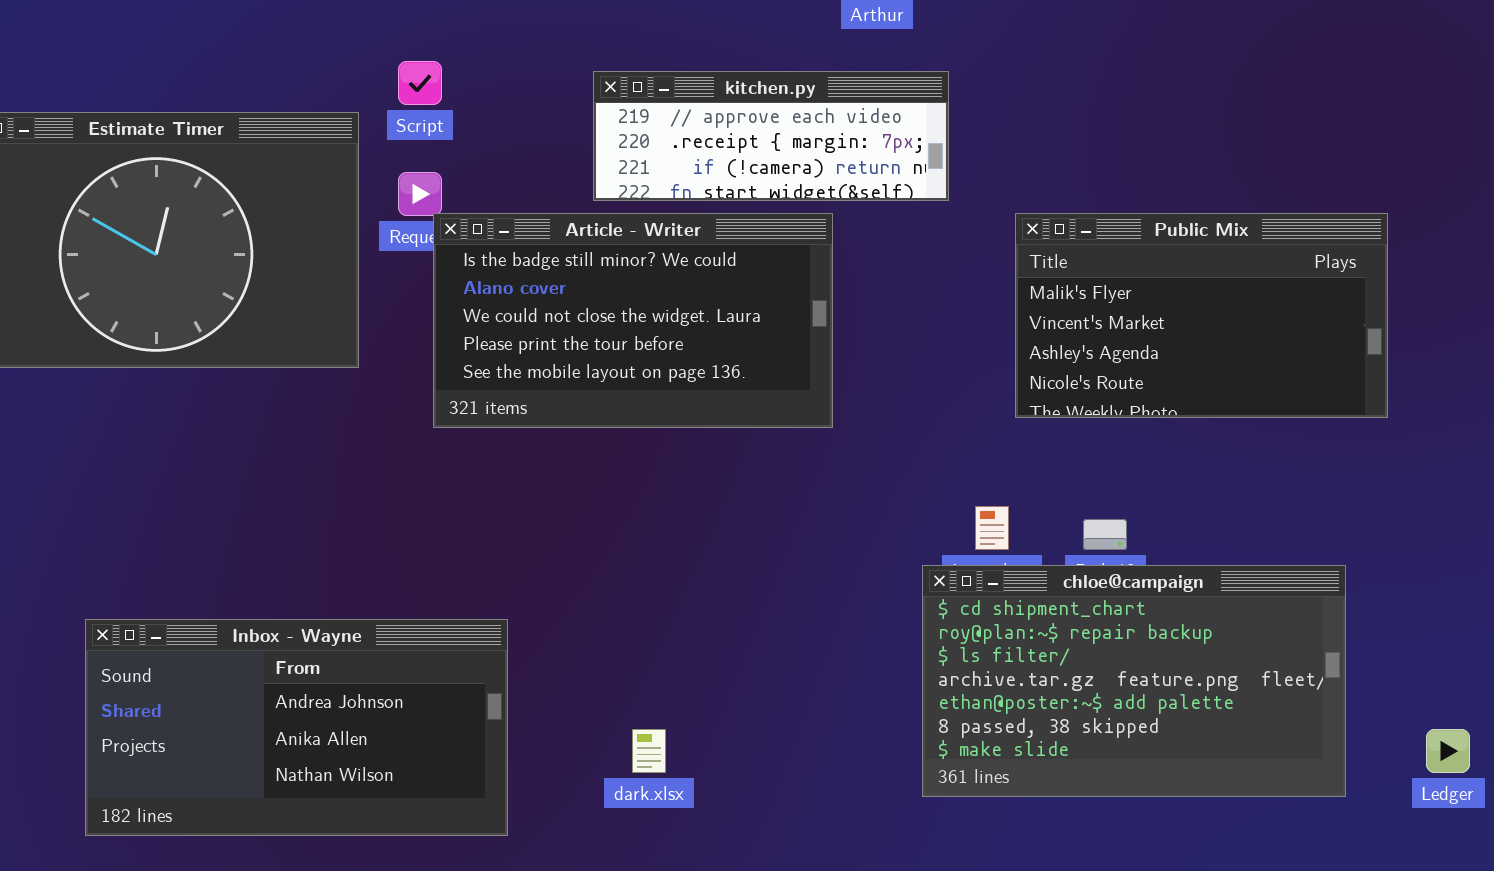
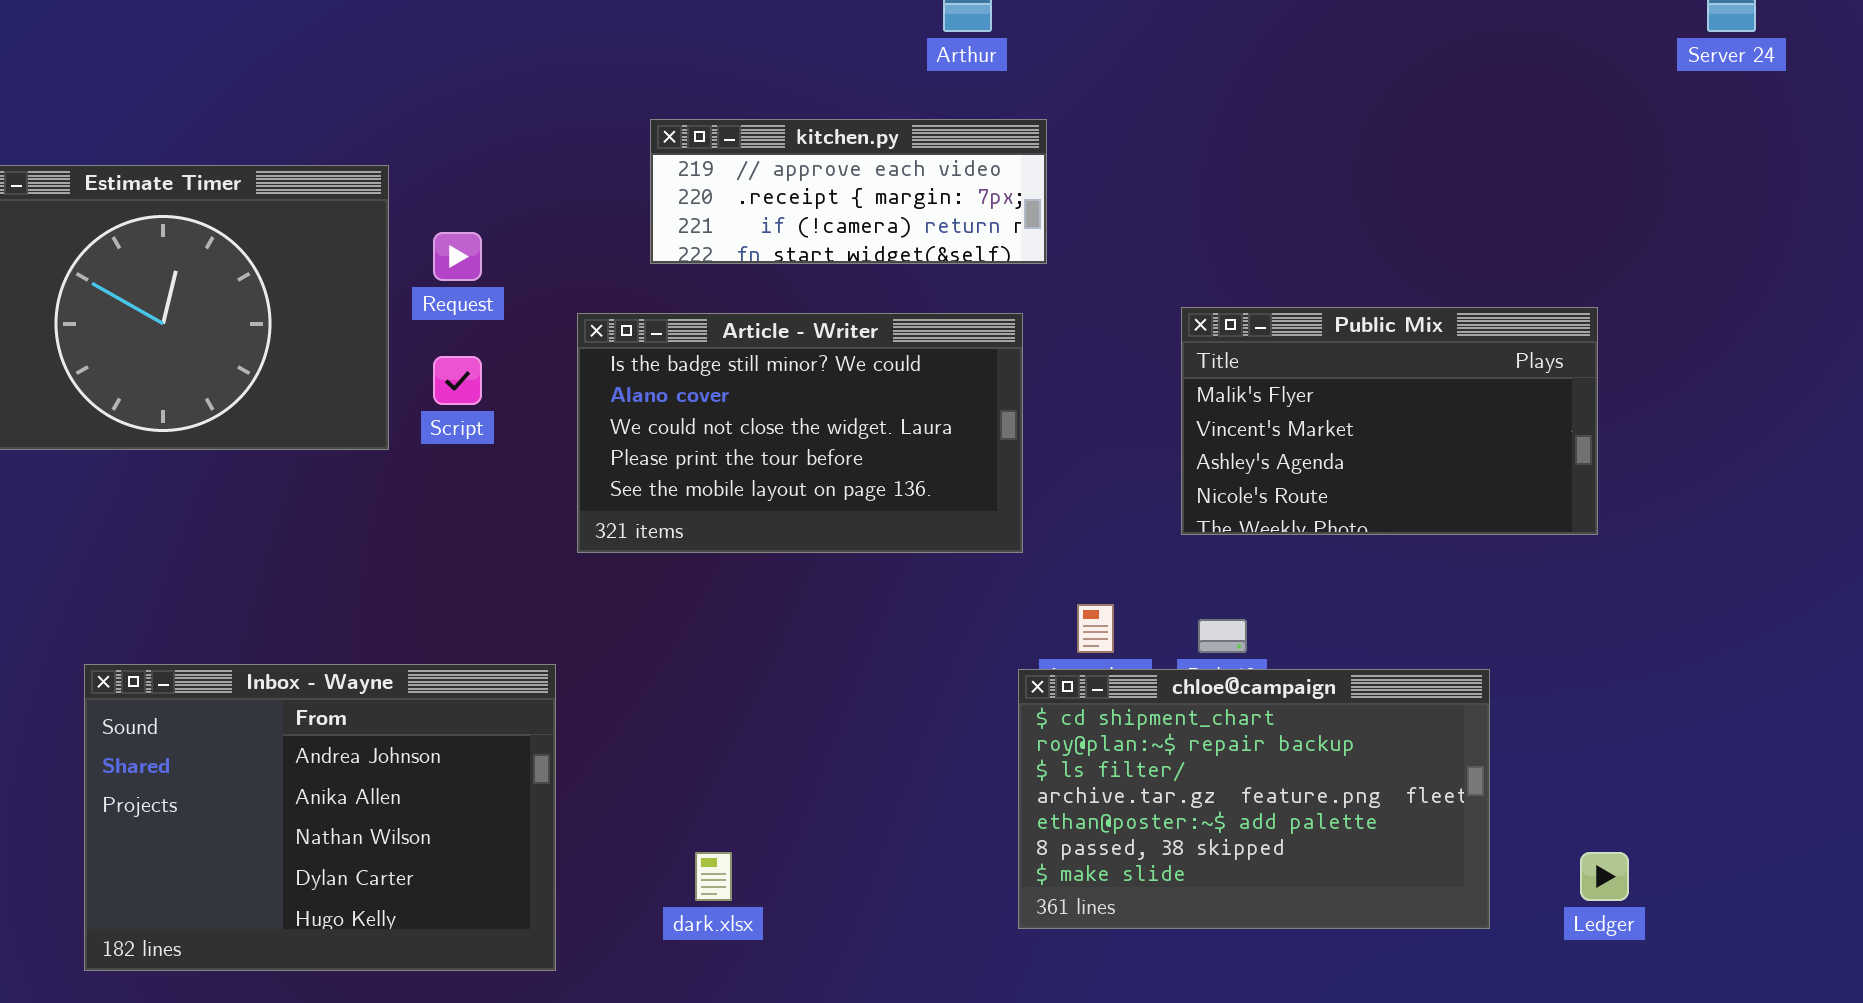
Script: [398,61,442,105] -> [433,356,482,405], moved
Article - Writer: [433,213,833,428] -> [577,313,1023,553], moved
Public Mix: [1015,213,1388,418] -> [1181,307,1598,535], moved
Inbox - Wayne: [85,619,508,836] -> [84,664,556,971], resized

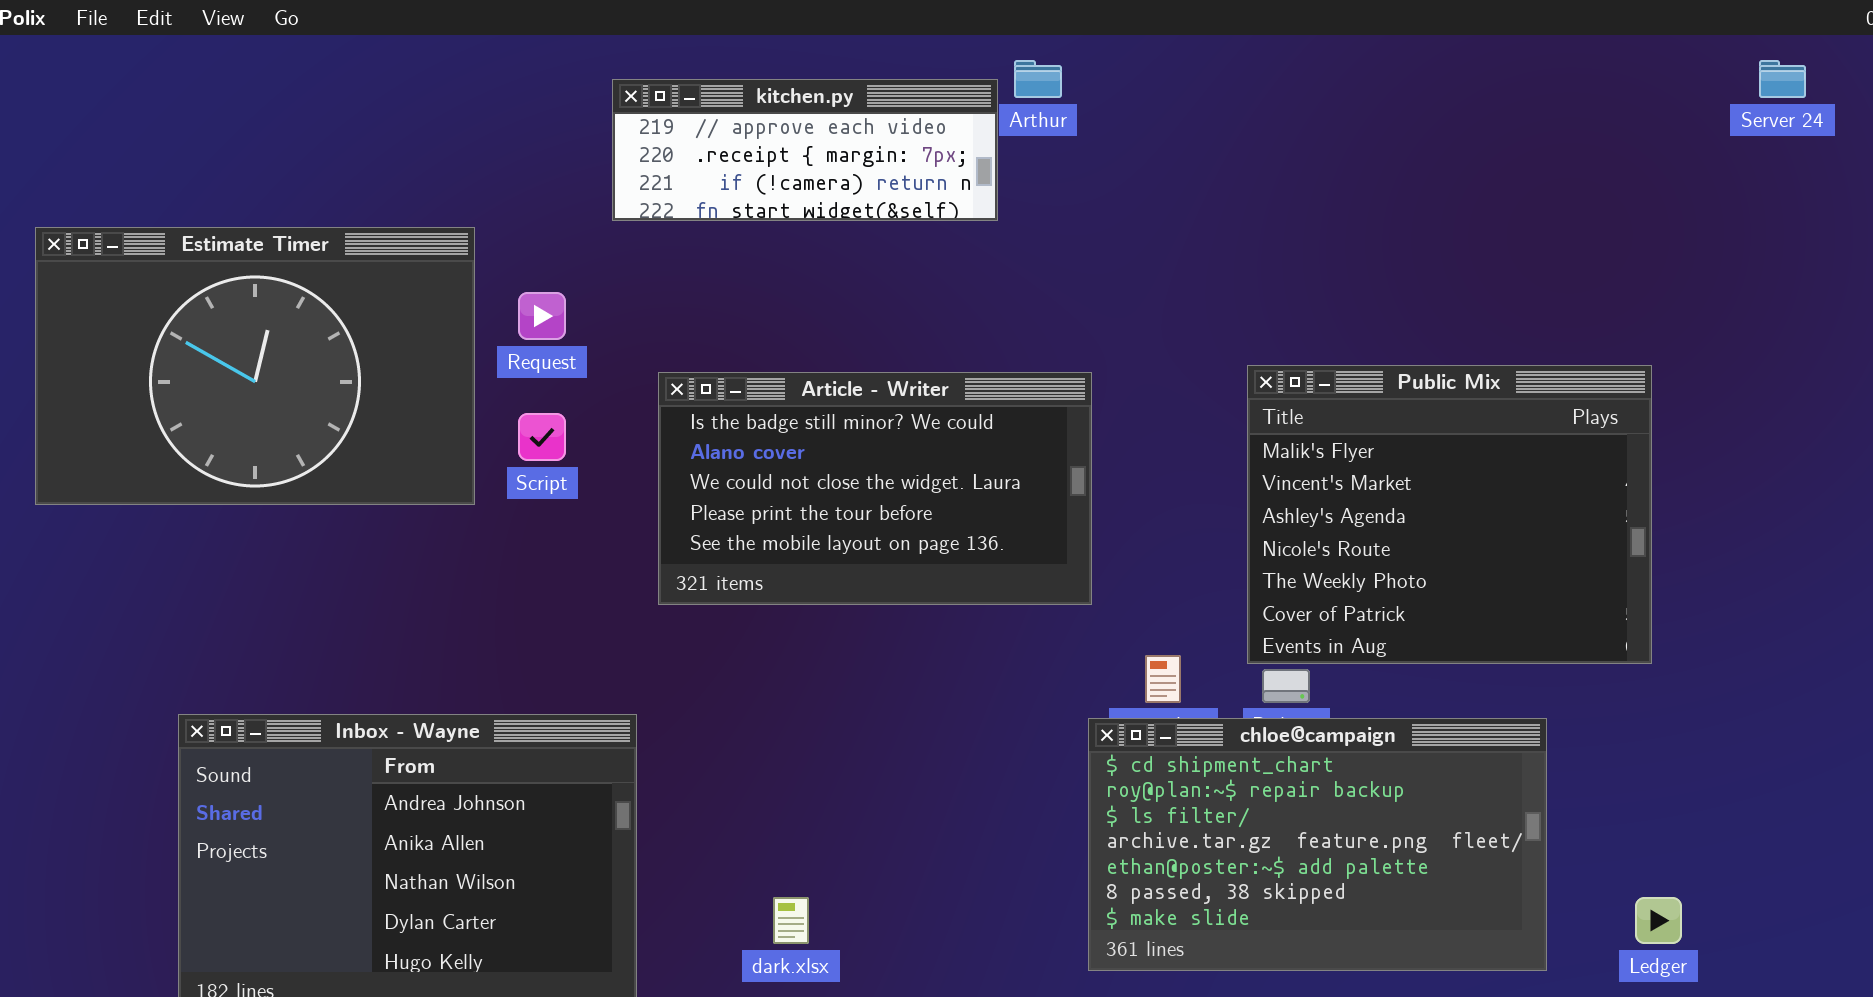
kitchen.py: [650,119,1047,264] -> [612,79,998,221], moved
Public Mix: [1181,307,1598,535] -> [1247,365,1652,664], resized

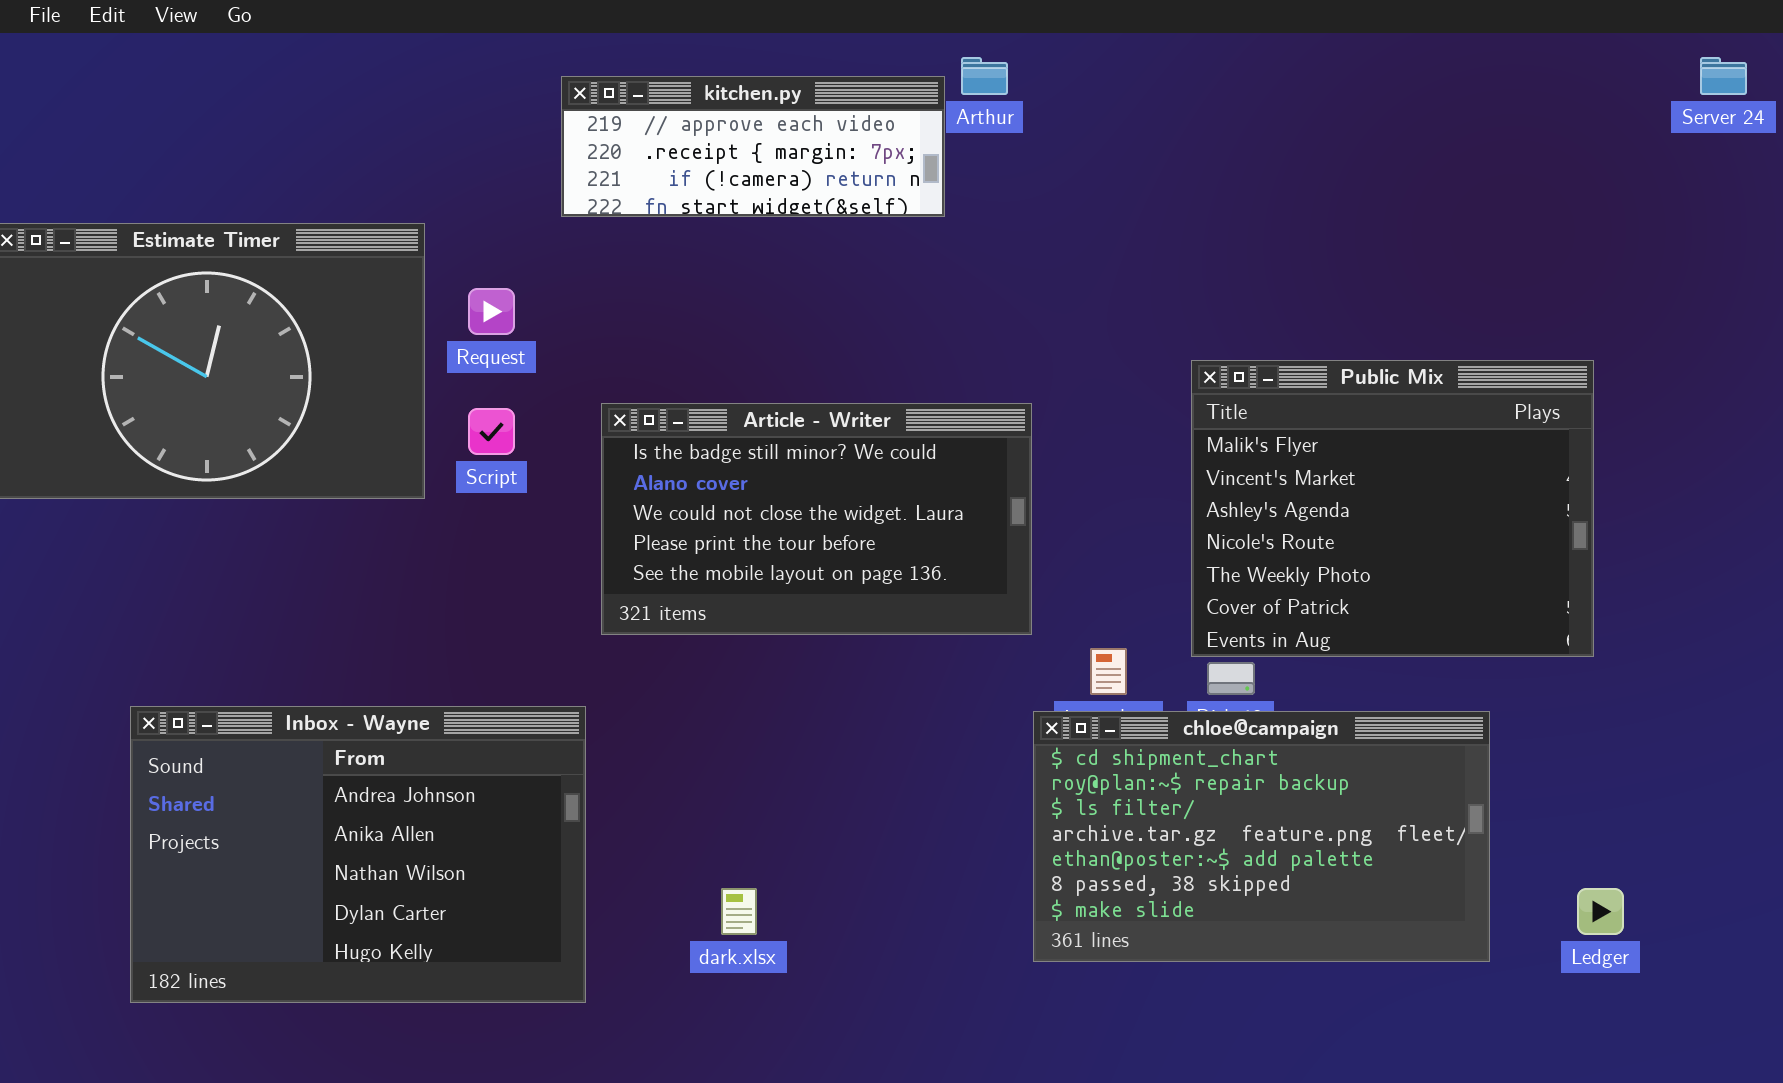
Article - Writer: [658,372,1092,605] -> [601,403,1032,635], moved

